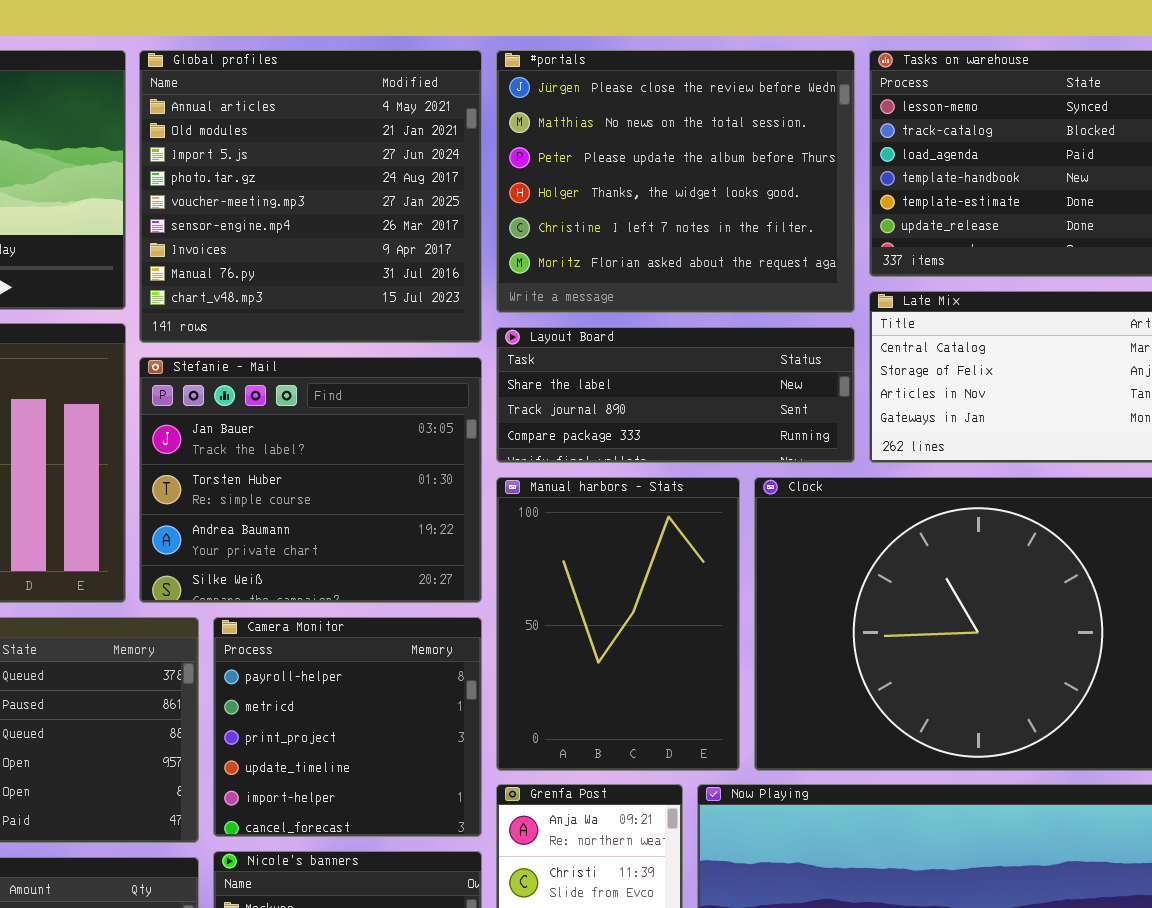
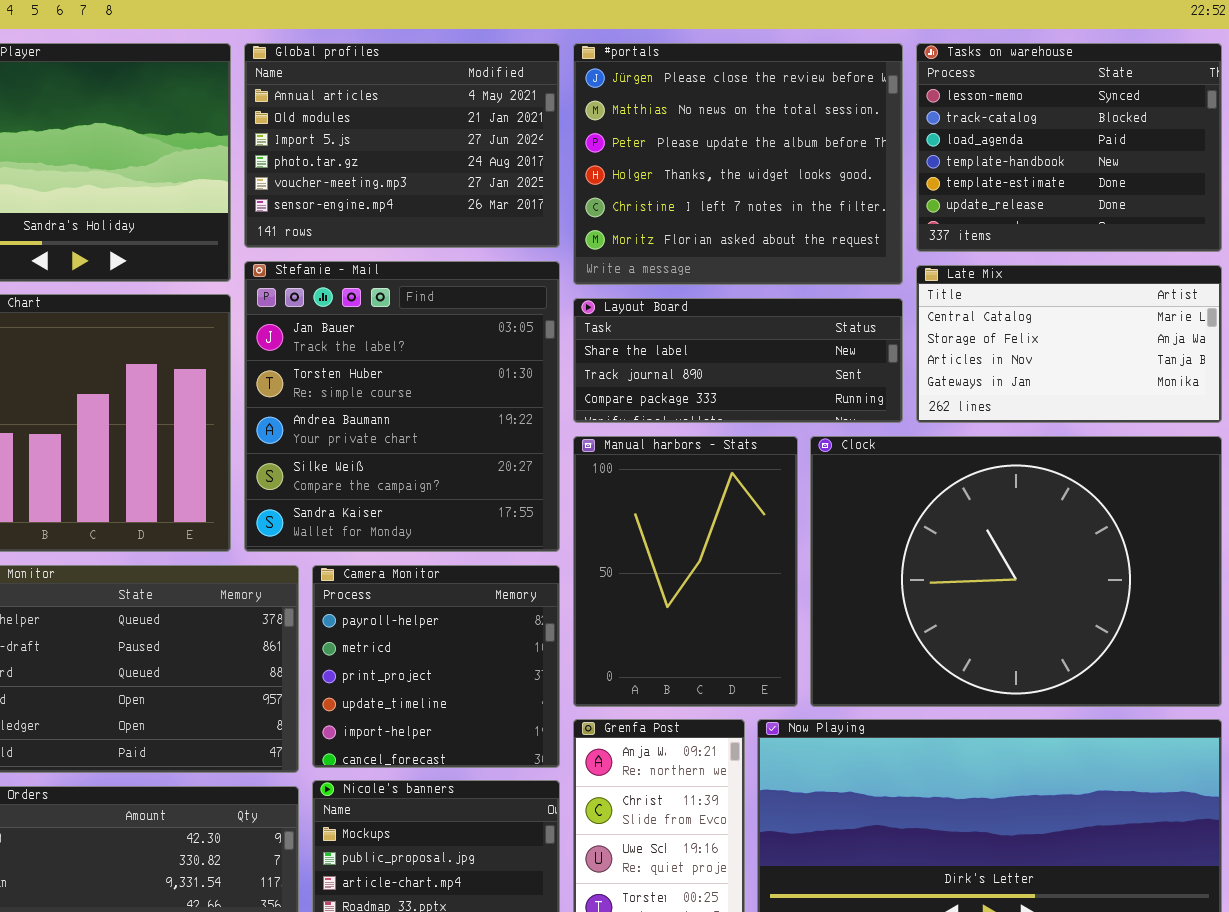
Global profiles: [139,50,482,343] -> [244,43,560,248], resized
Stefanie - Mail: [139,357,482,603] -> [244,261,560,552], resized

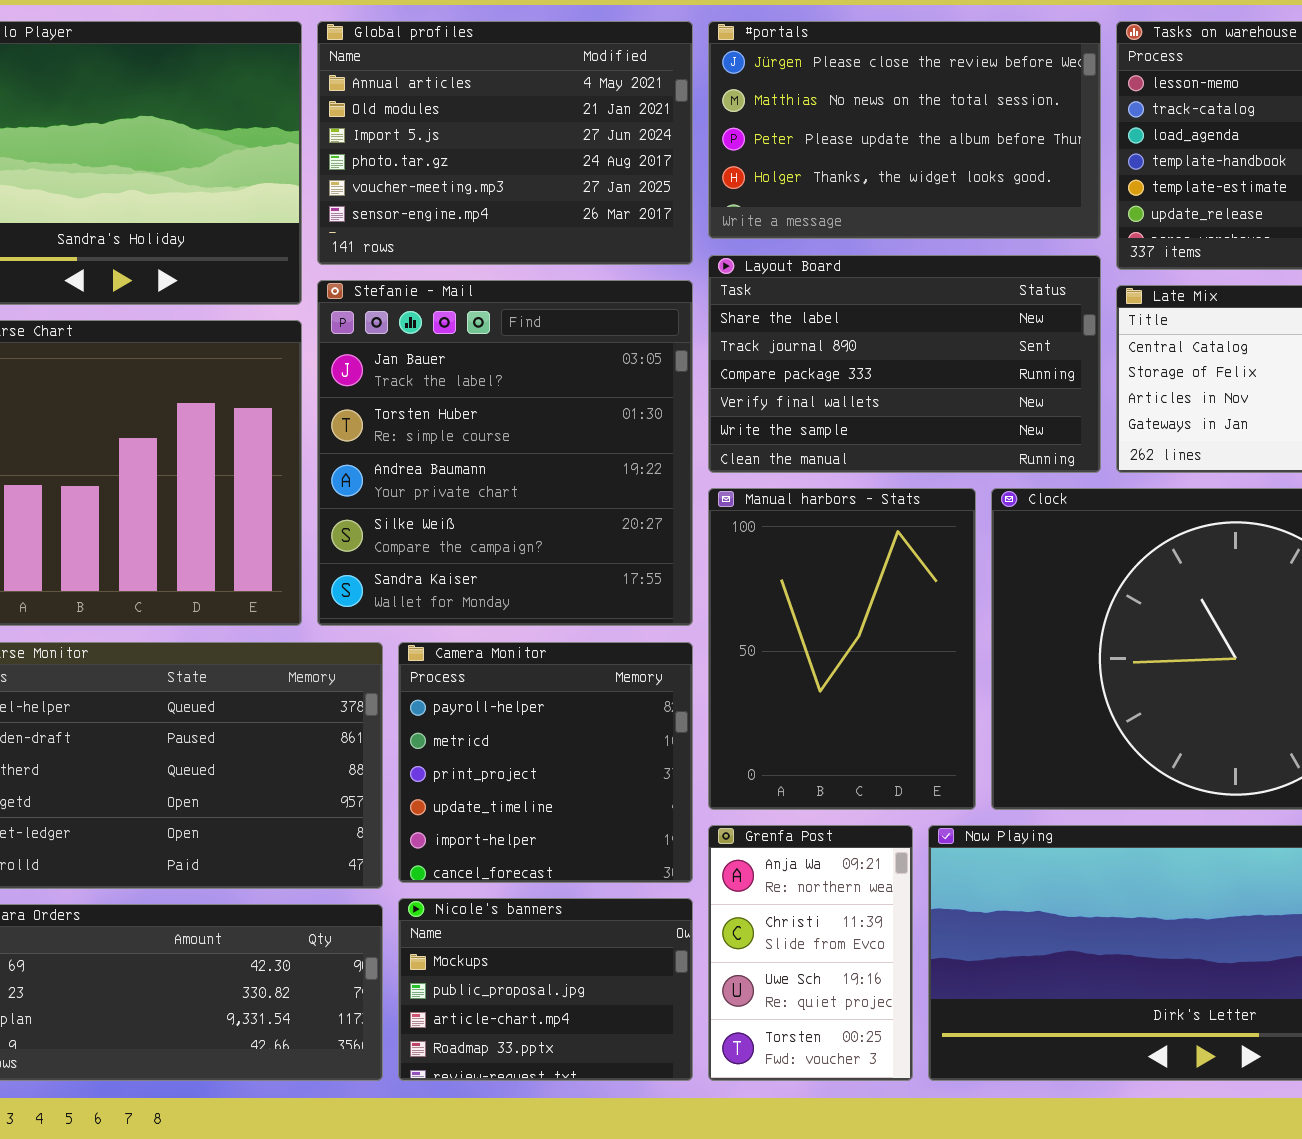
#portals: [573,43,903,285] -> [708,21,1101,239], resized
Layout Board: [573,298,903,423] -> [708,255,1101,473], resized

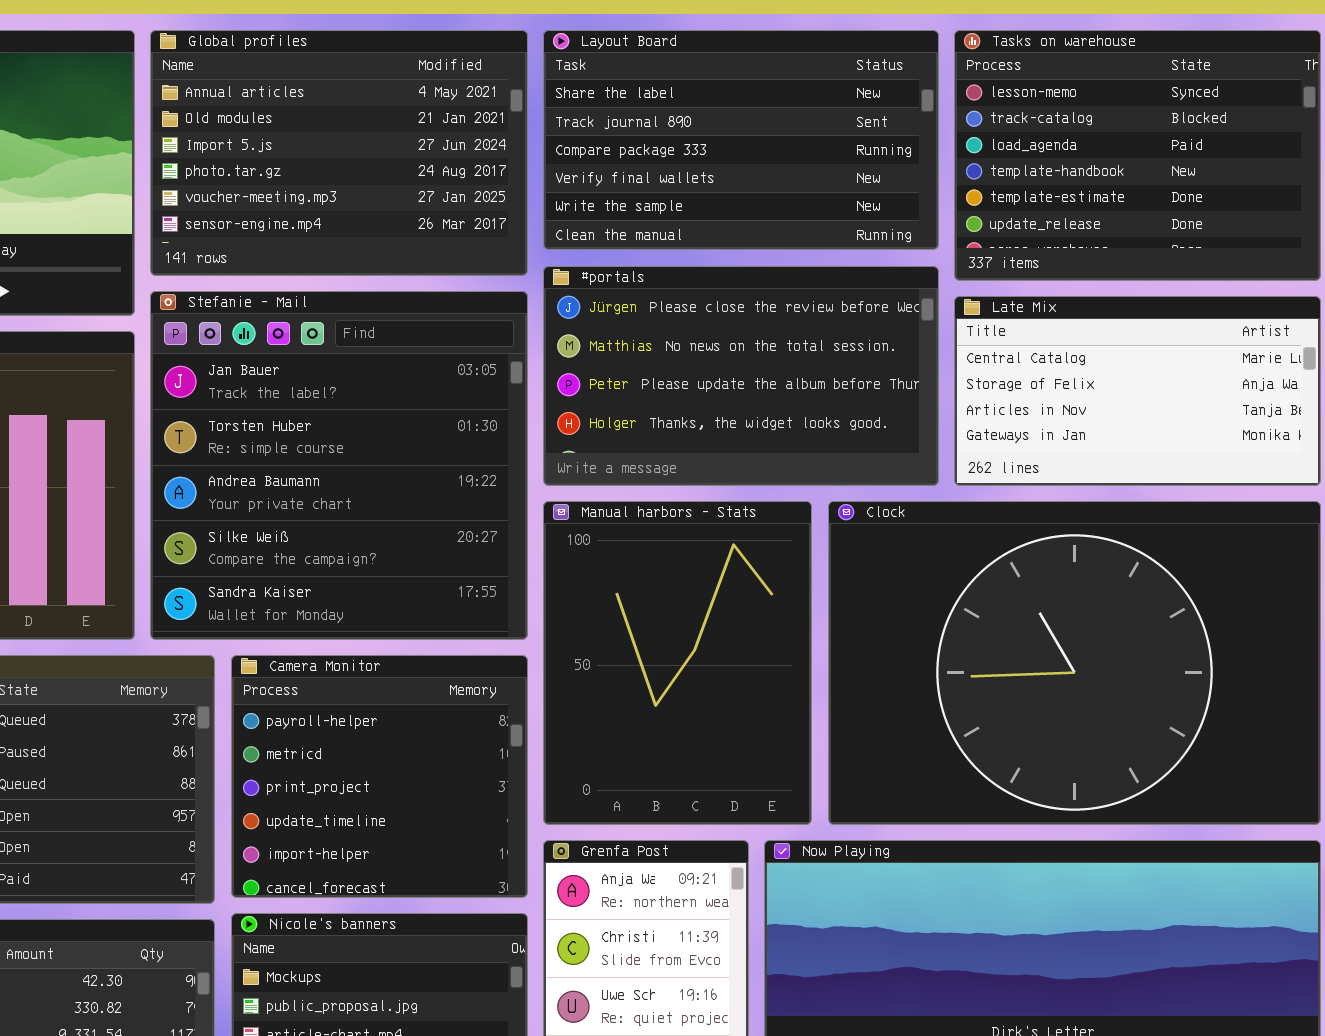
#portals: [708,21,1101,239] -> [543,266,939,486], moved
Layout Board: [708,255,1101,473] -> [543,30,939,250], moved

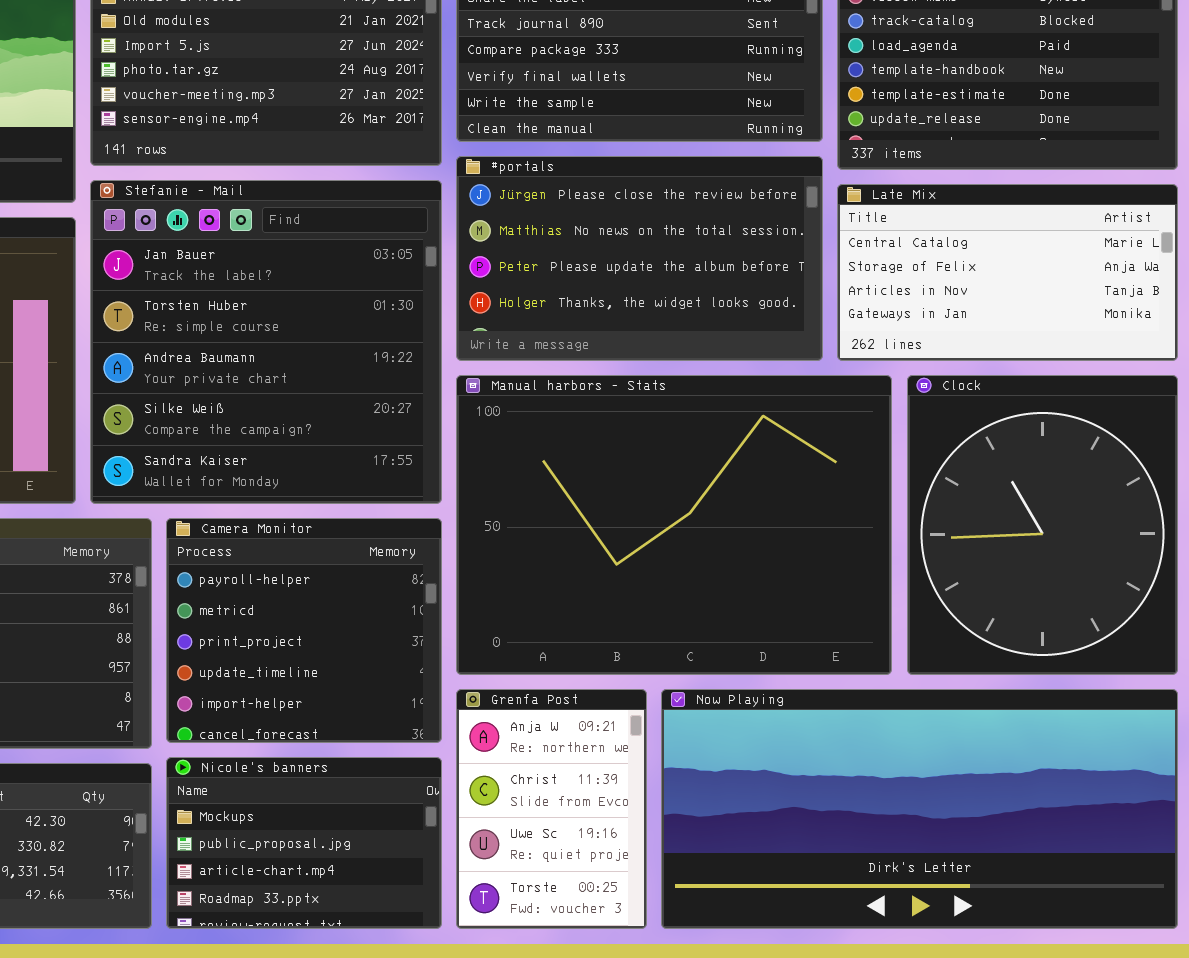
Manual harbors - Stats: [543,501,812,825] -> [456,375,892,675], resized
Clock: [828,501,1321,825] -> [907,375,1178,675], resized

